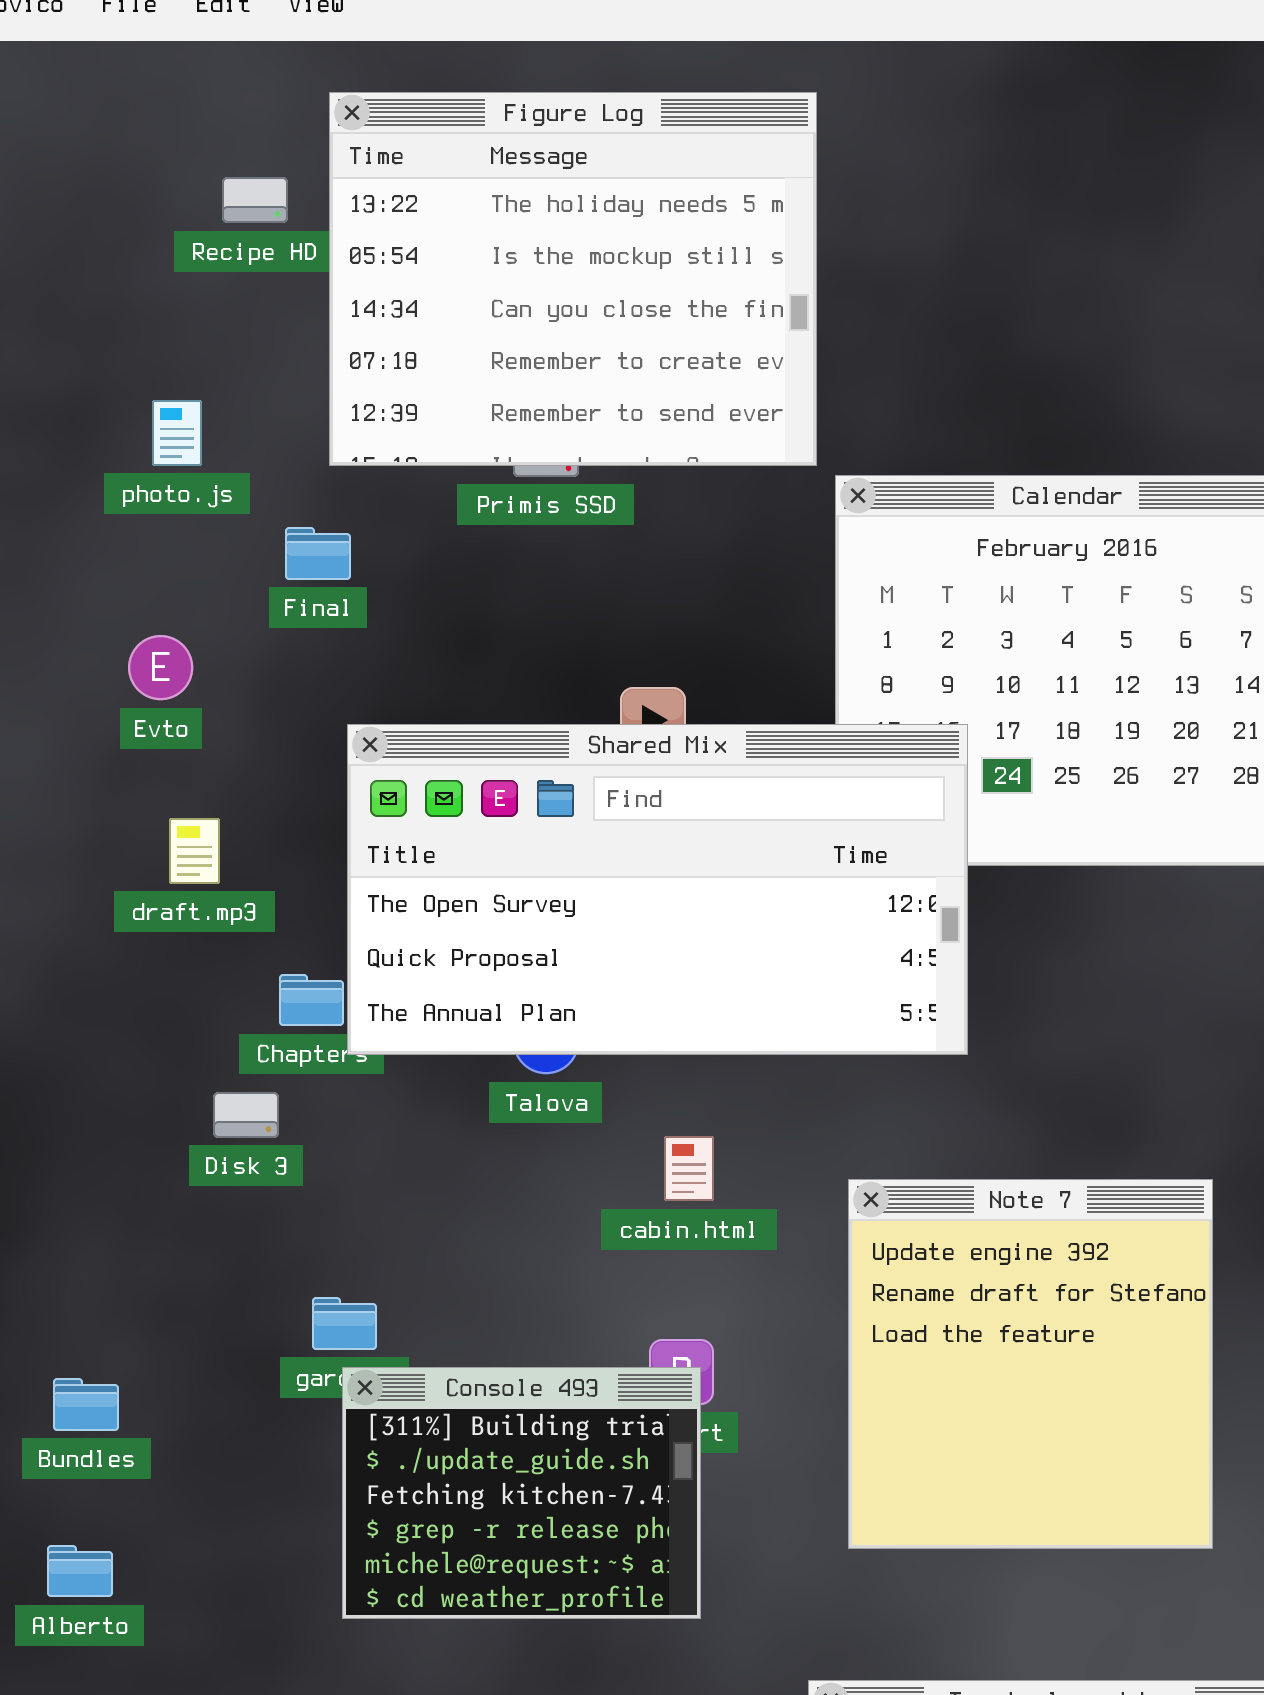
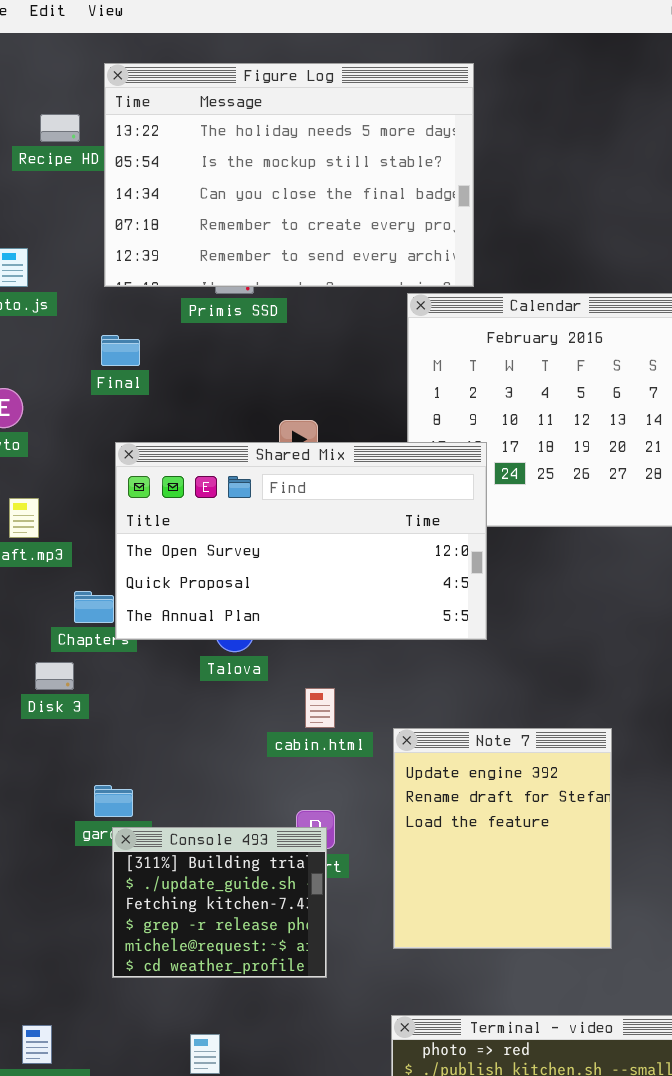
Figure Log: [329,92,817,466] -> [104,63,474,287], resized
Final: [285,527,351,580] -> [101,335,140,366], moved
Note 7: [848,1179,1213,1549] -> [393,728,612,949], moved

